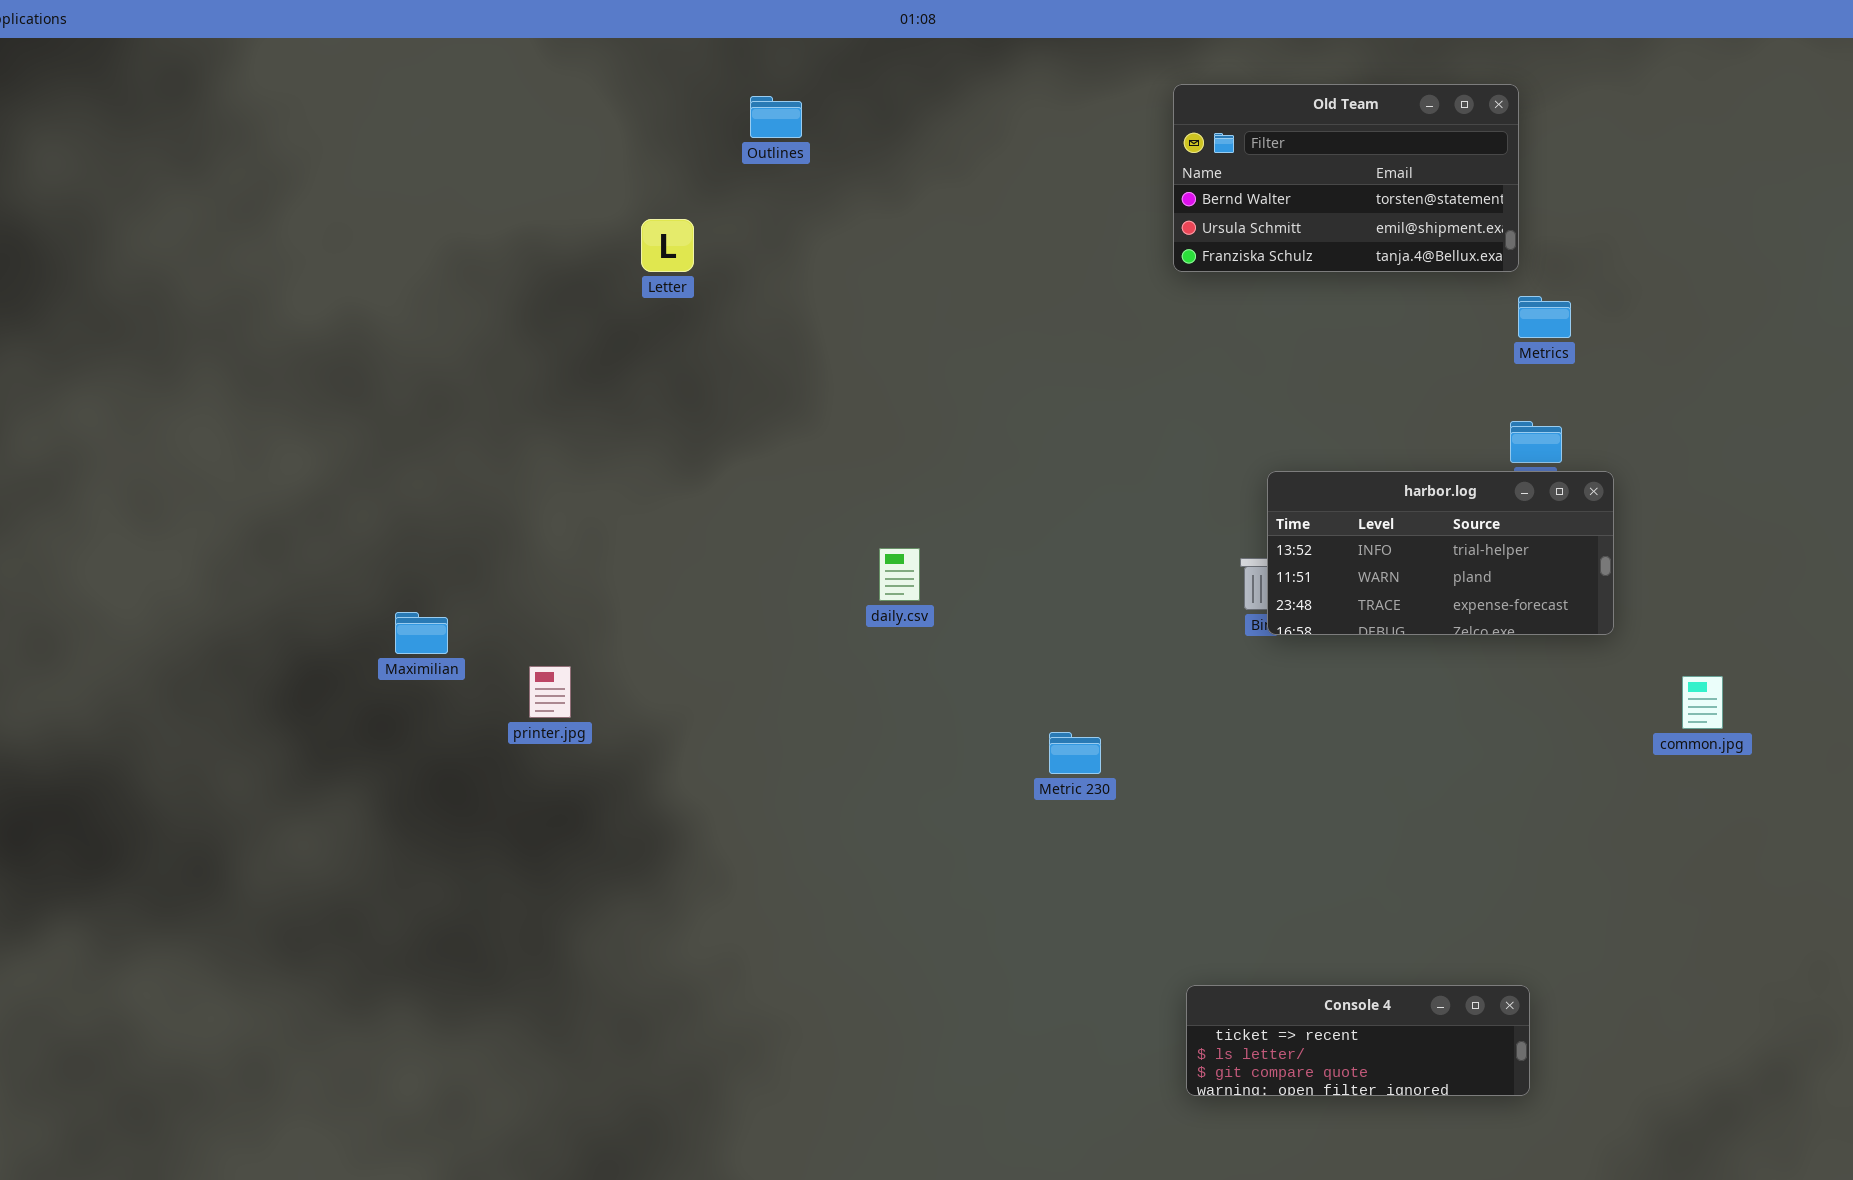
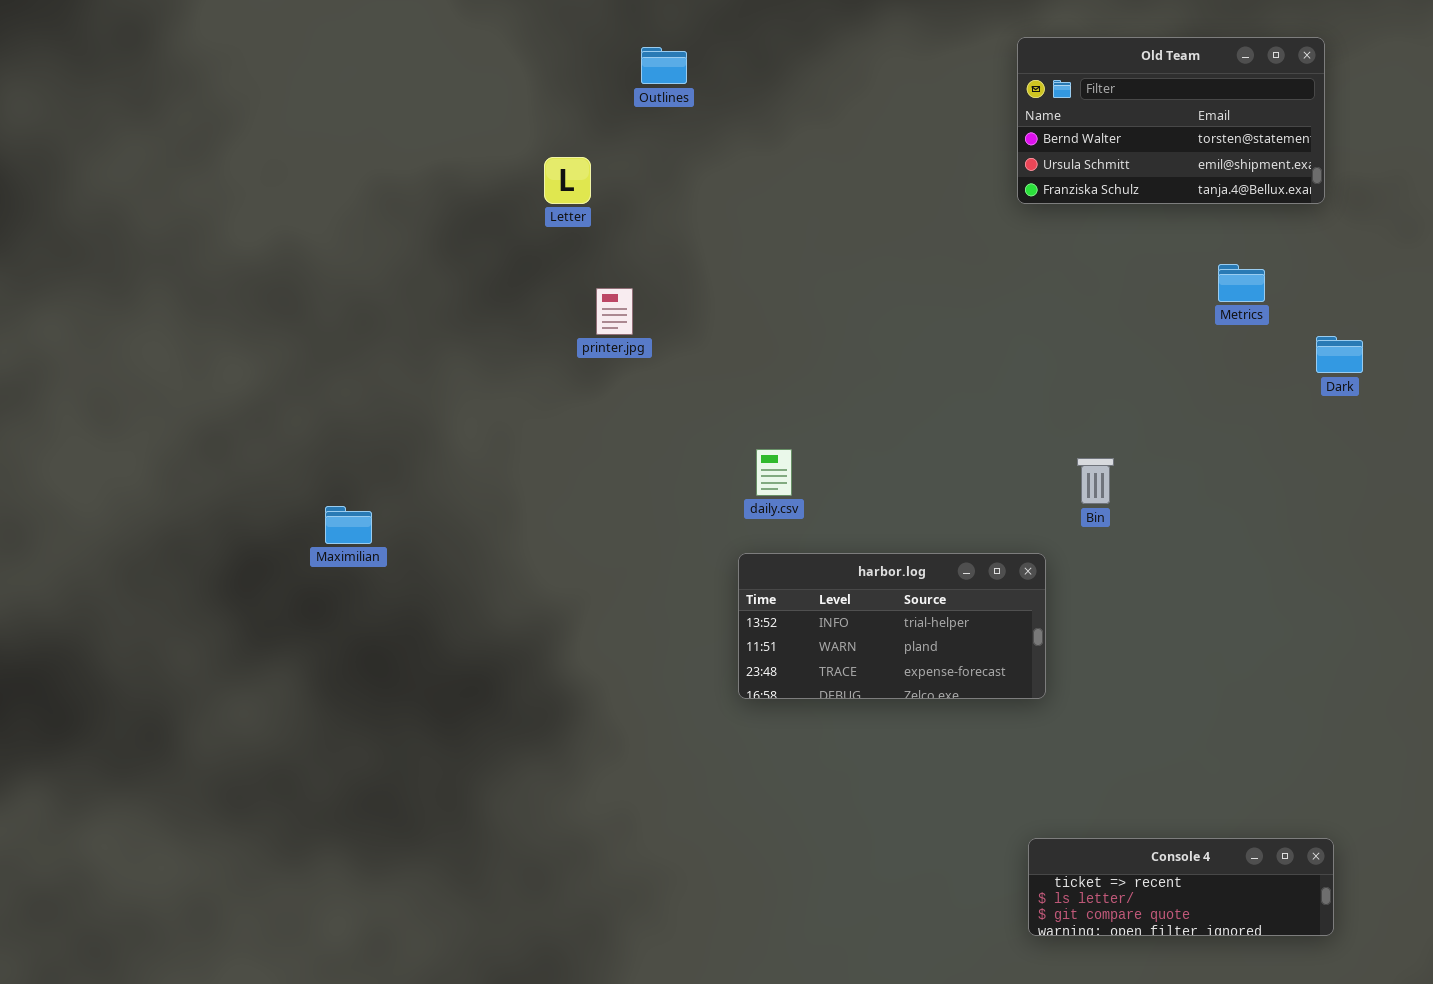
Metrics: [1518,296,1571,338] -> [1218,264,1265,302], moved
harbor.log: [1267,471,1614,635] -> [738,553,1046,699], moved
printer.jpg: [529,666,571,718] -> [596,288,633,335], moved

